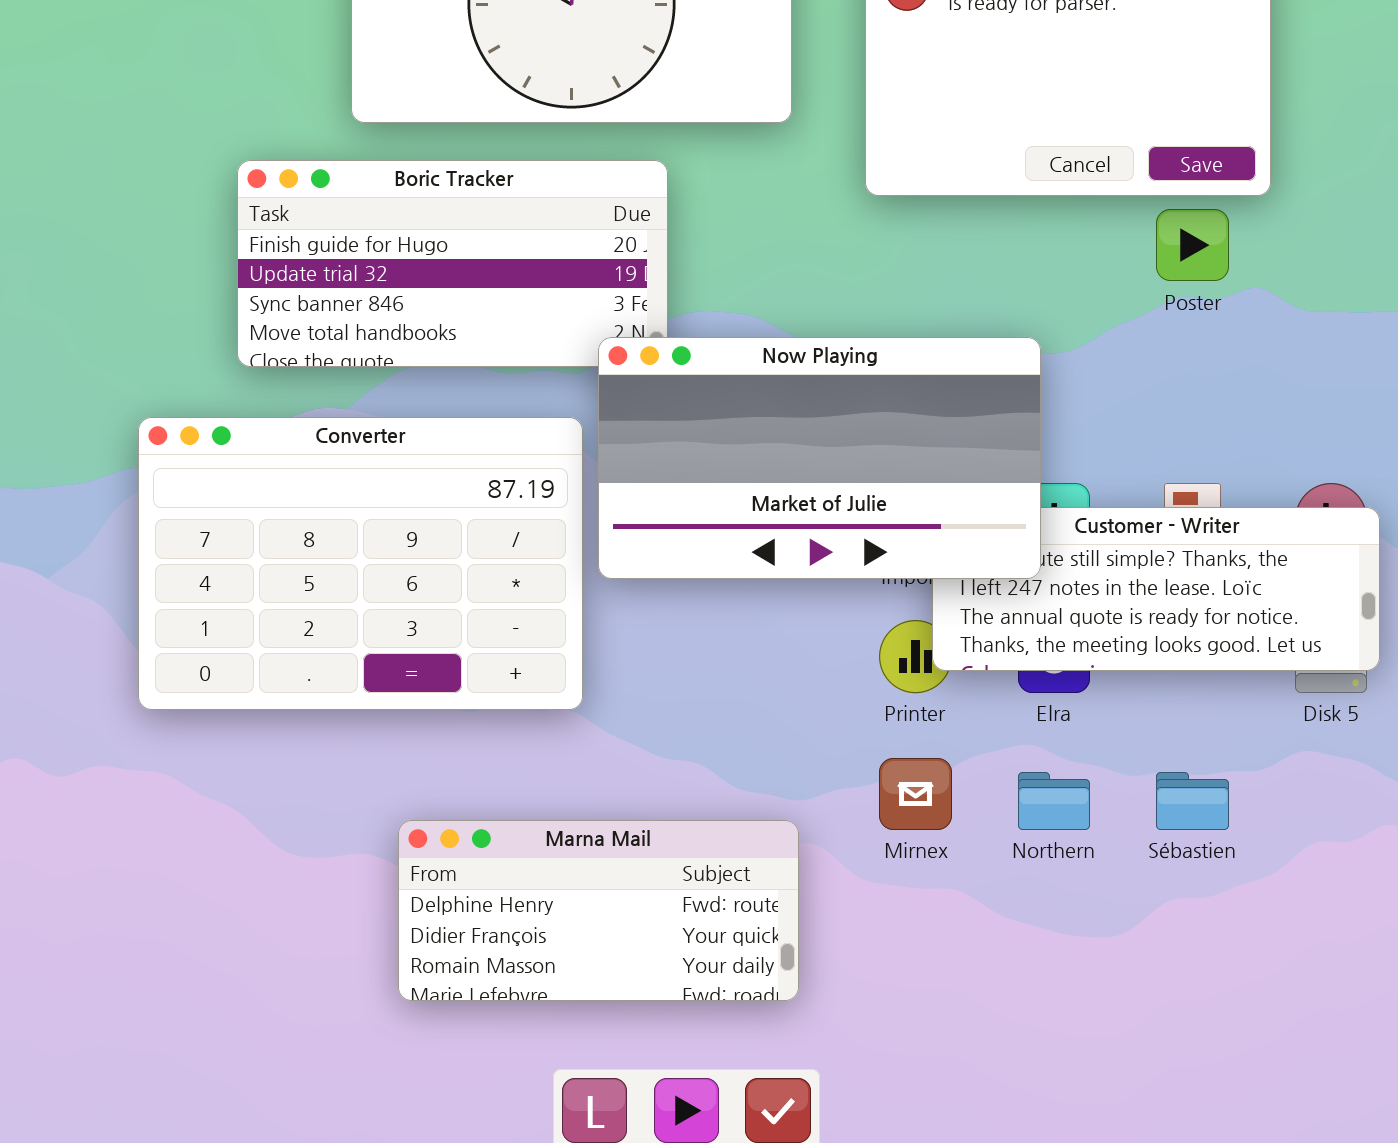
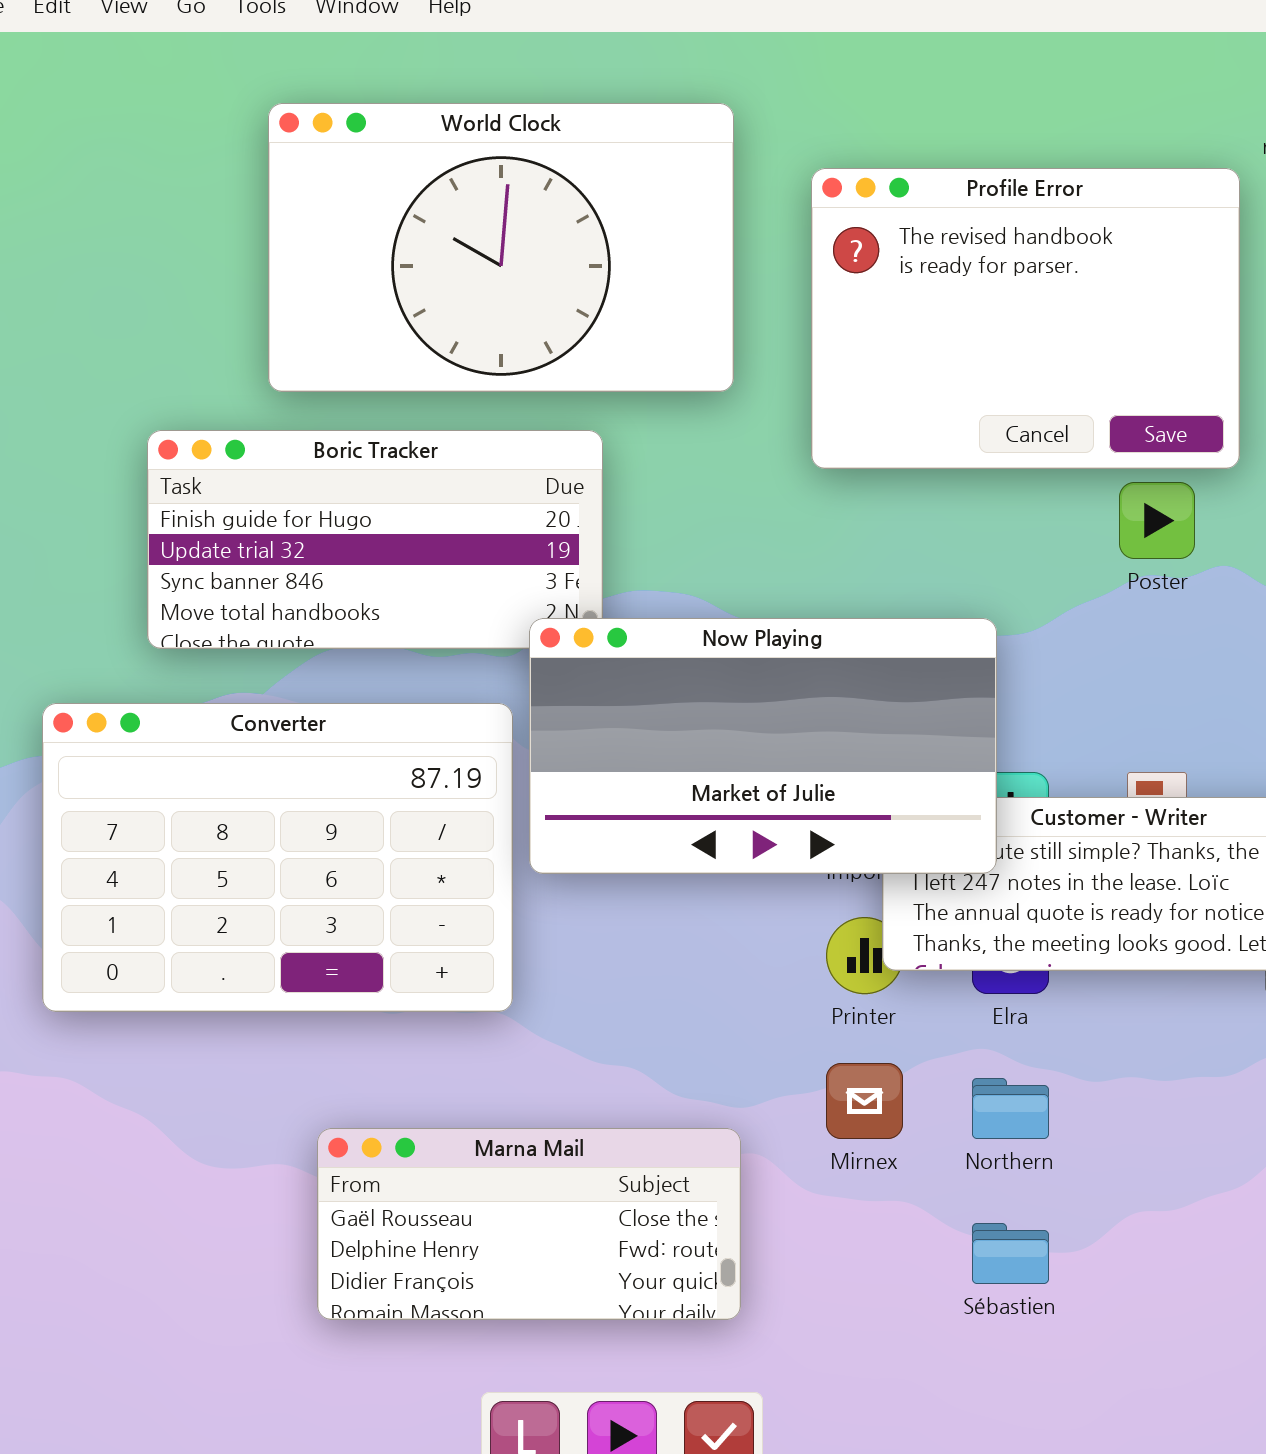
Sébastien: [1156,772,1229,830] -> [972,1223,1049,1284], moved
Marna Mail: [398,820,799,1001] -> [317,1128,741,1320], scrolled up 1 row

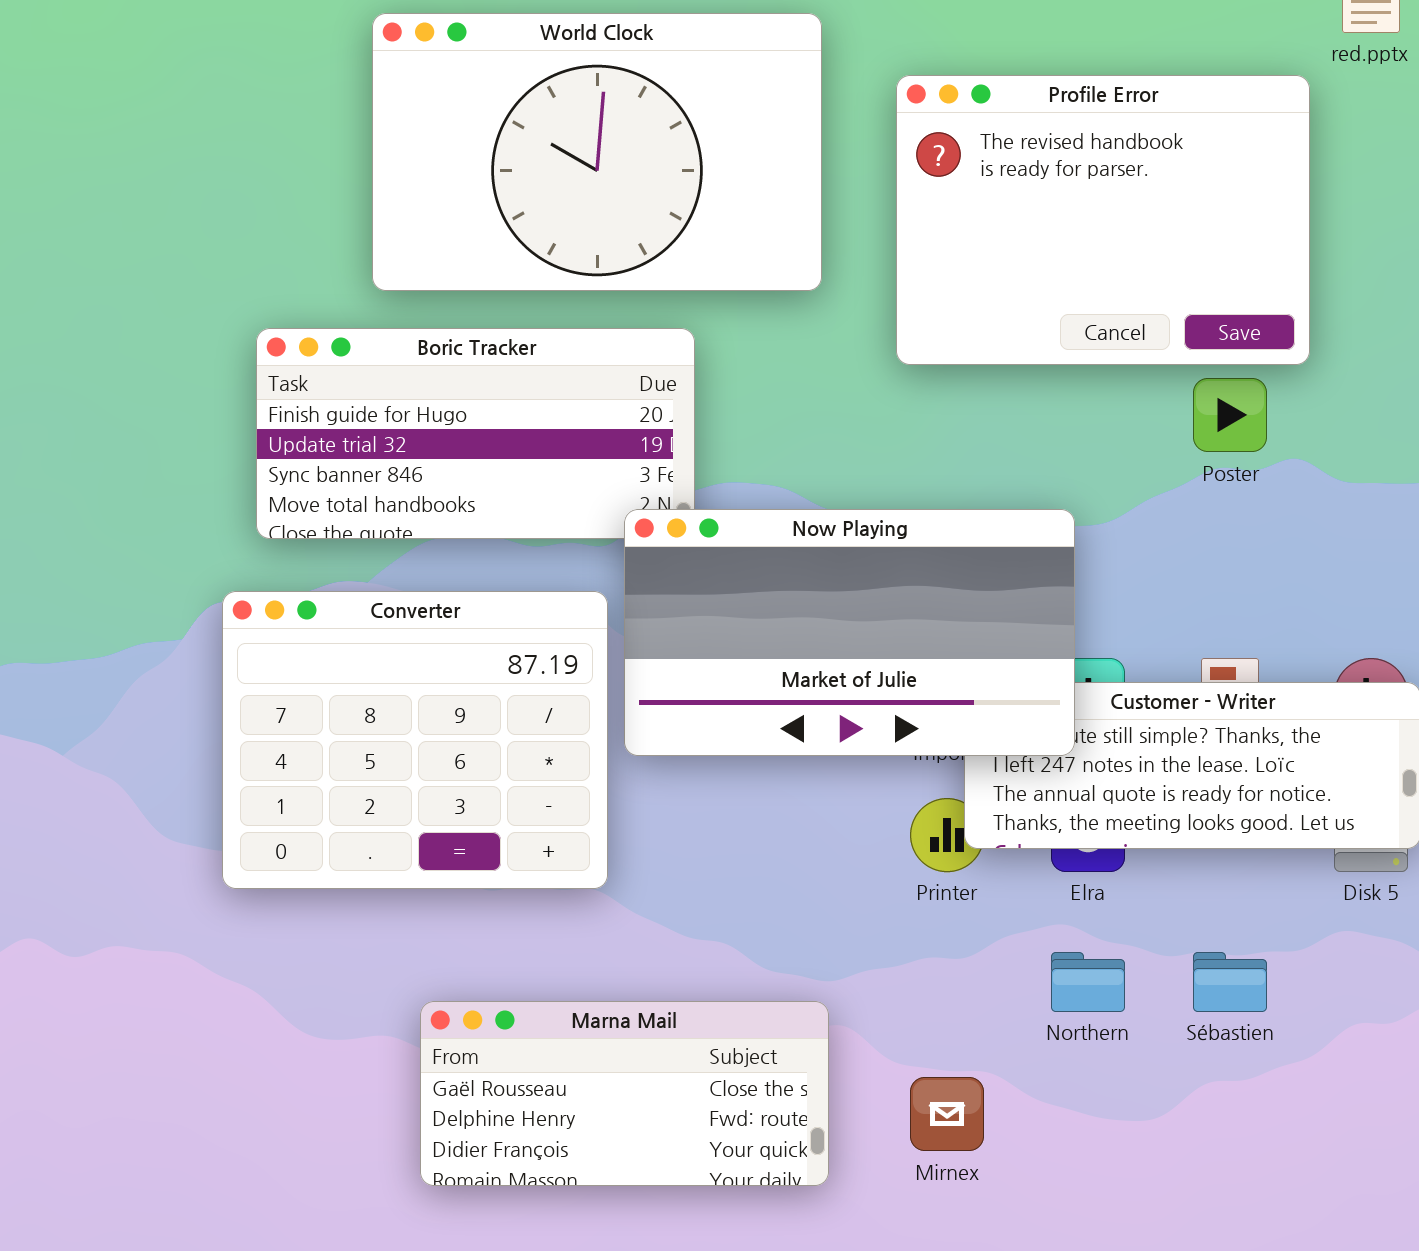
Converter: [42,703,513,1012] -> [222,591,608,889], resized
Mirnex: [826,1063,903,1139] -> [910,1077,984,1151], moved
Sébastien: [972,1223,1049,1284] -> [1193,952,1267,1012], moved

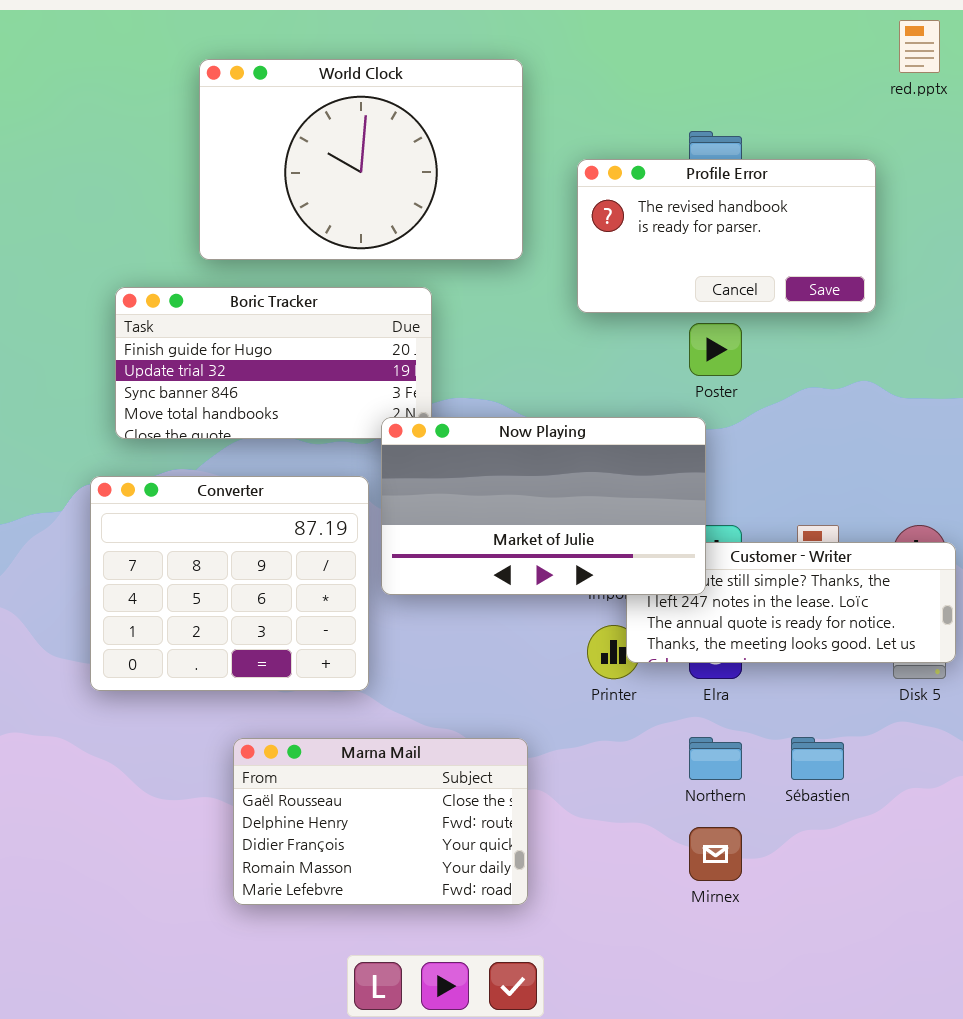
Profile Error: [896,75,1310,365] -> [577,159,876,313], resized
Poster: [1193,378,1267,452] -> [689,323,742,376], moved
Marna Mail: [420,1001,829,1186] -> [233,738,528,905], resized
Mirnex: [910,1077,984,1151] -> [689,827,742,881], moved

